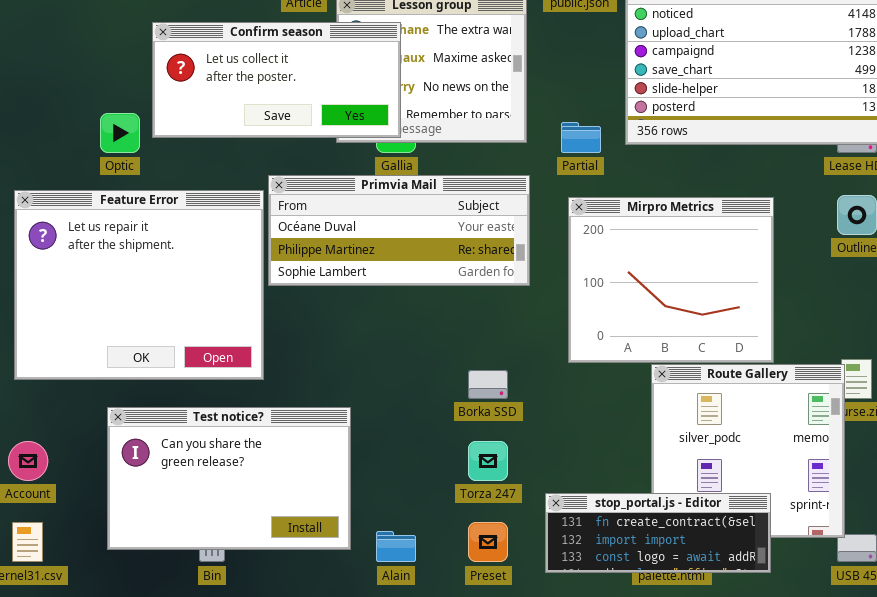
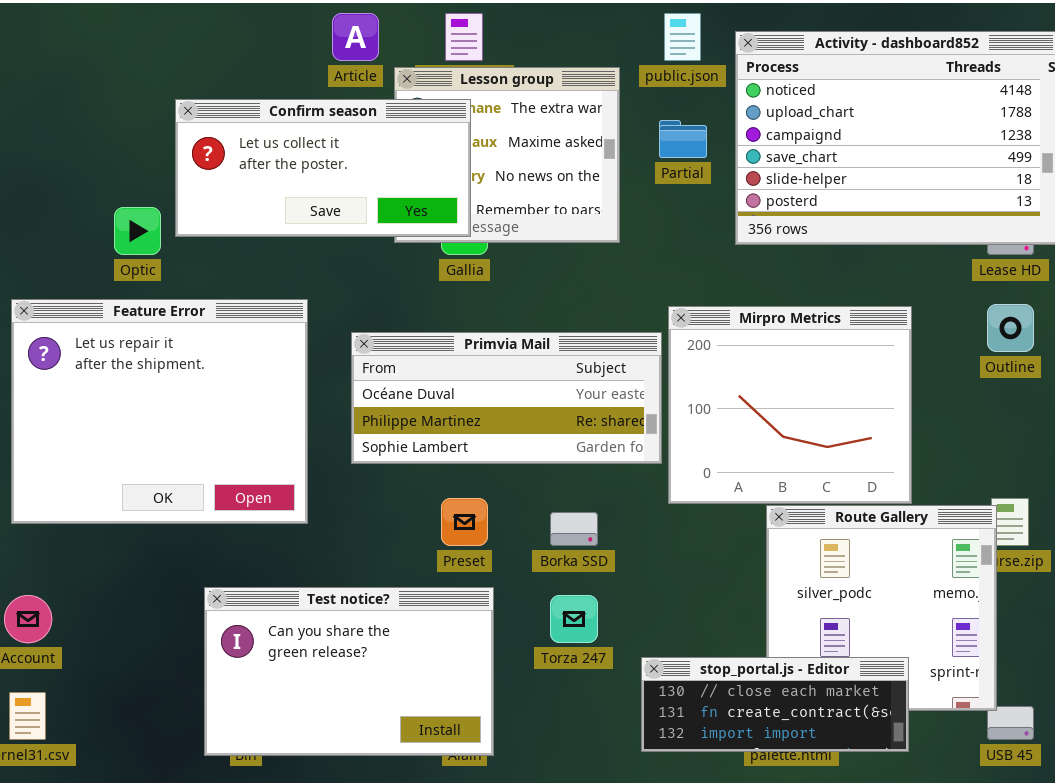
Partial: [561,122,601,153] -> [659,120,707,158], moved
Primvia Mail: [268,175,530,286] -> [351,332,662,464], moved
Test notice?: [107,407,351,550] -> [204,587,494,756], moved
stop_portal.js - Editor: [545,493,771,573] -> [641,657,909,752], scrolled up 1 row
Preset: [468,522,508,562] -> [441,498,488,546], moved

